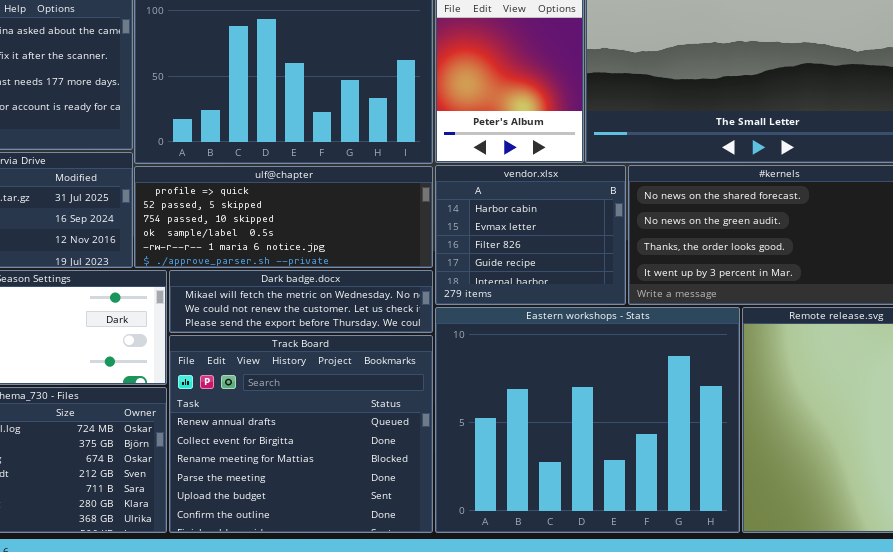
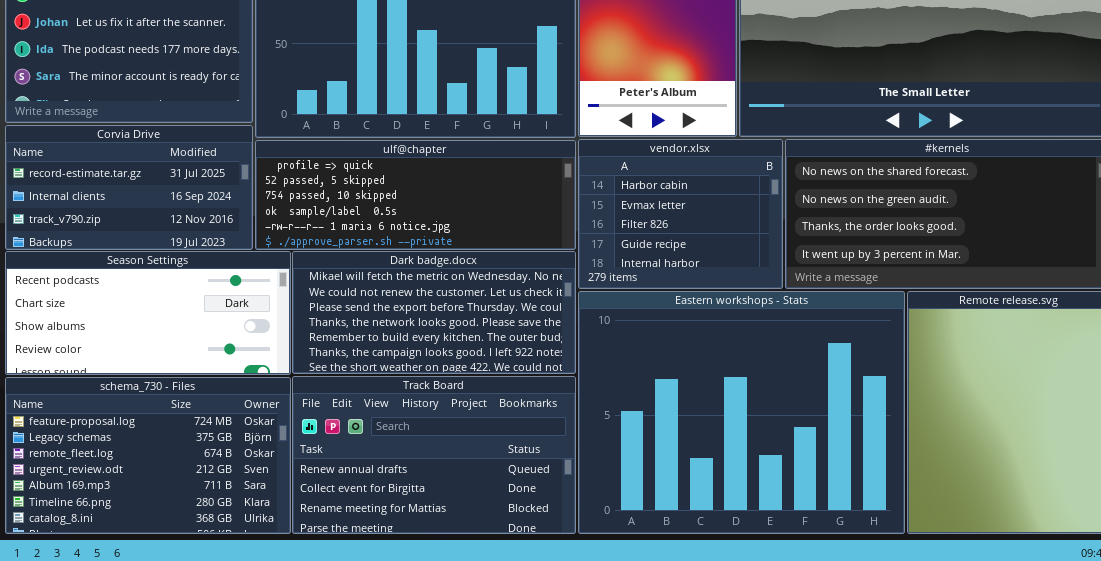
Dark badge.docx: [169,270,433,333] -> [292,251,576,374], resized
Track Board: [169,335,433,533] -> [292,376,576,534], resized

